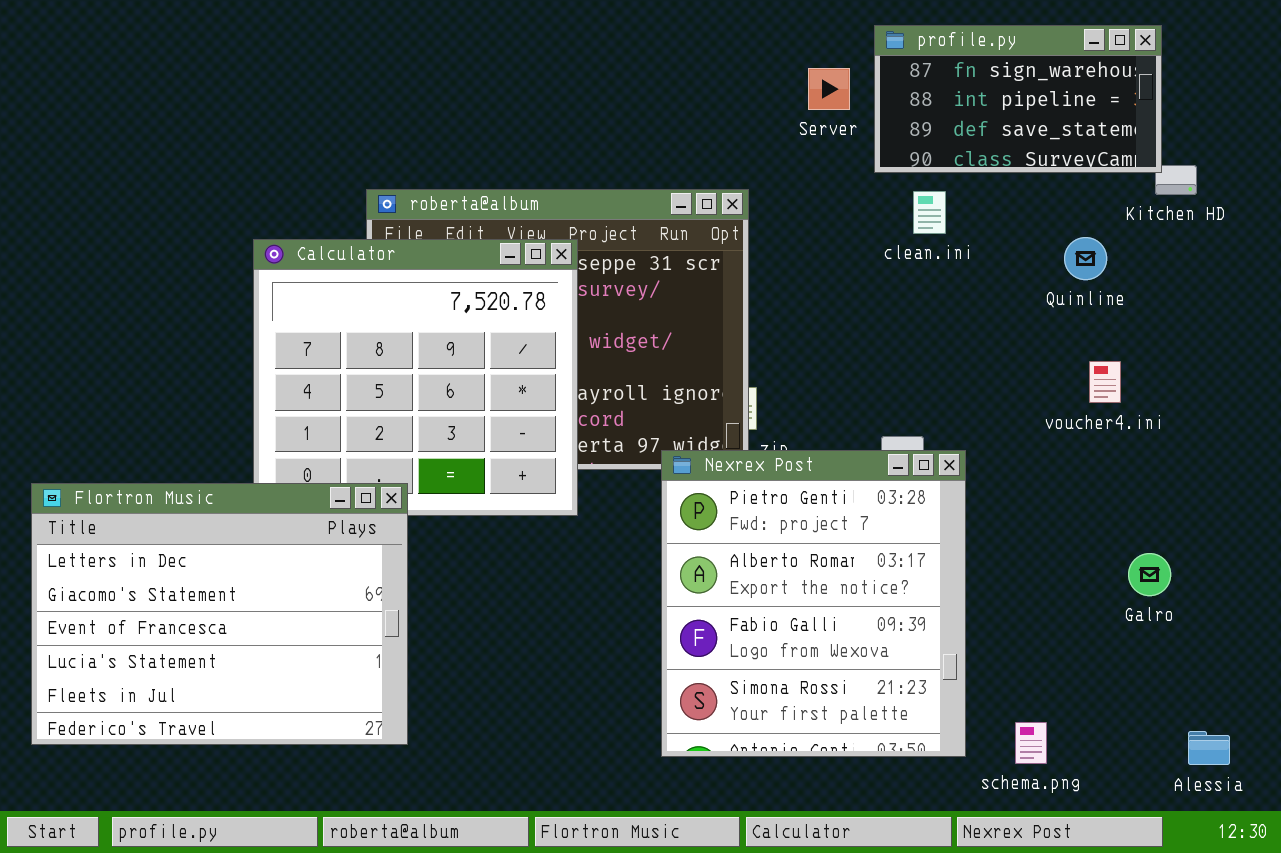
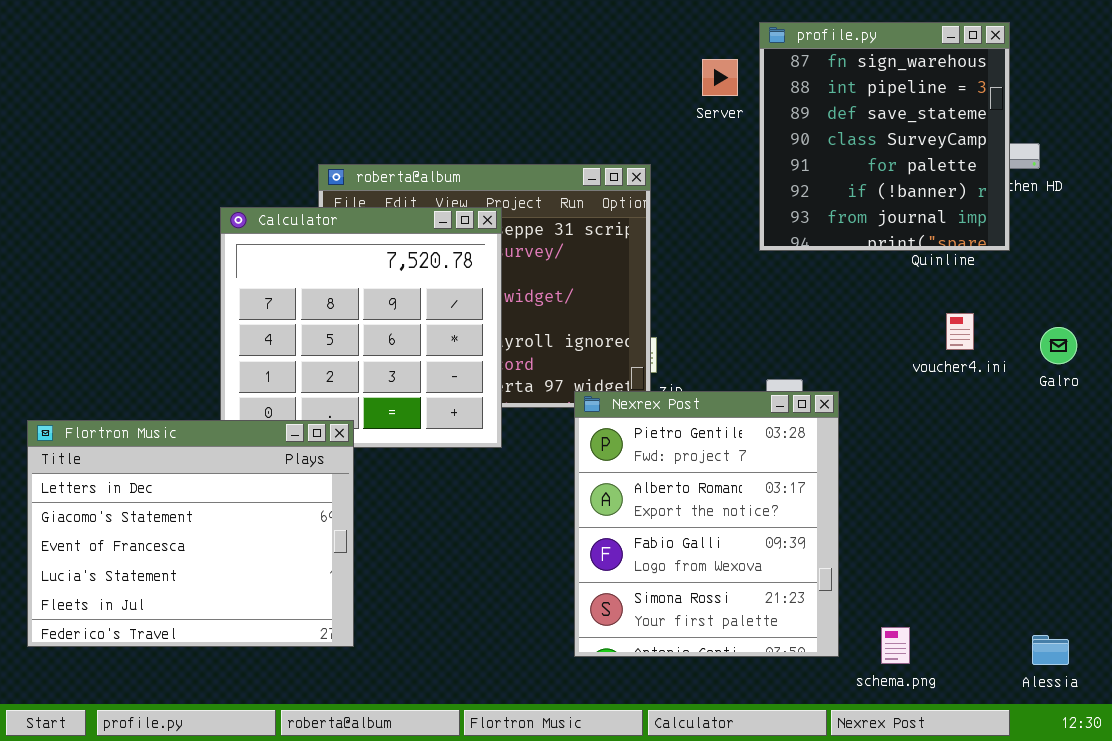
profile.py: [874,25,1162,173] -> [759,22,1010,251], resized
Galro: [1128,553,1171,596] -> [1040,327,1077,364], moved

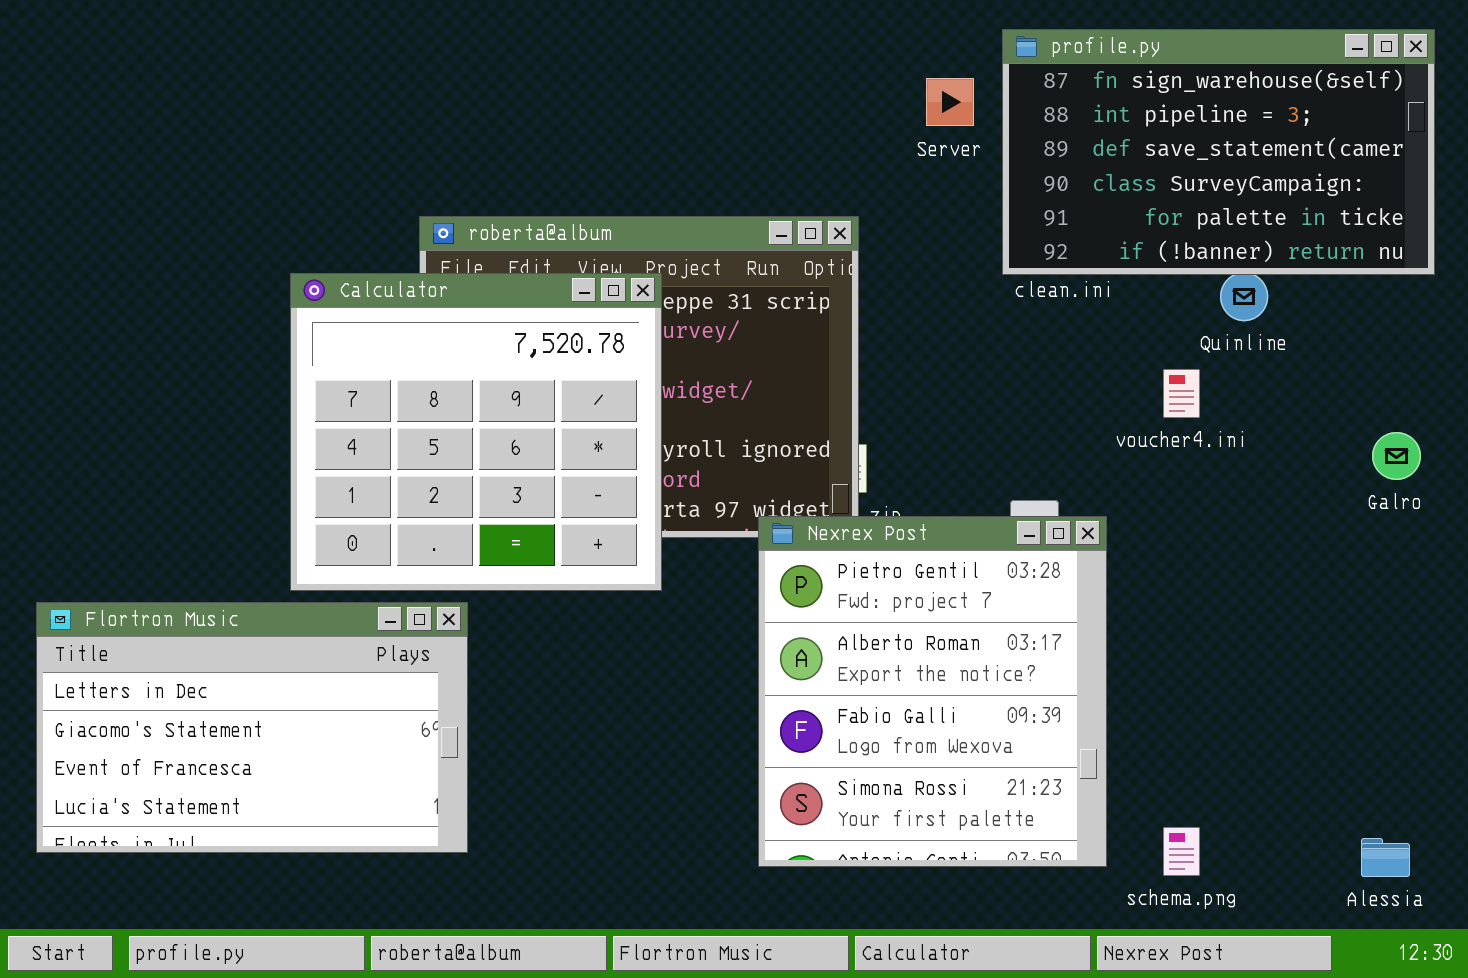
profile.py: [759,22,1010,251] -> [1002,29,1435,275], resized
voucher4.ini: [946,313,974,350] -> [1163,369,1200,418], moved
Flortron Music: [27,420,354,647] -> [36,602,468,853], resized

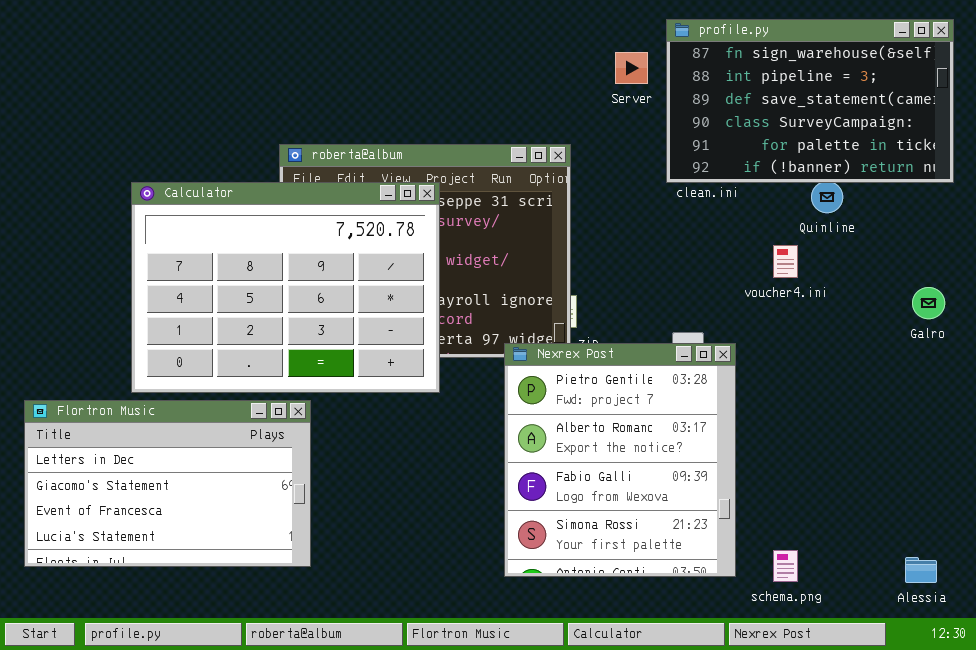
Calculator: [290,273,662,591] -> [131,182,440,393], resized

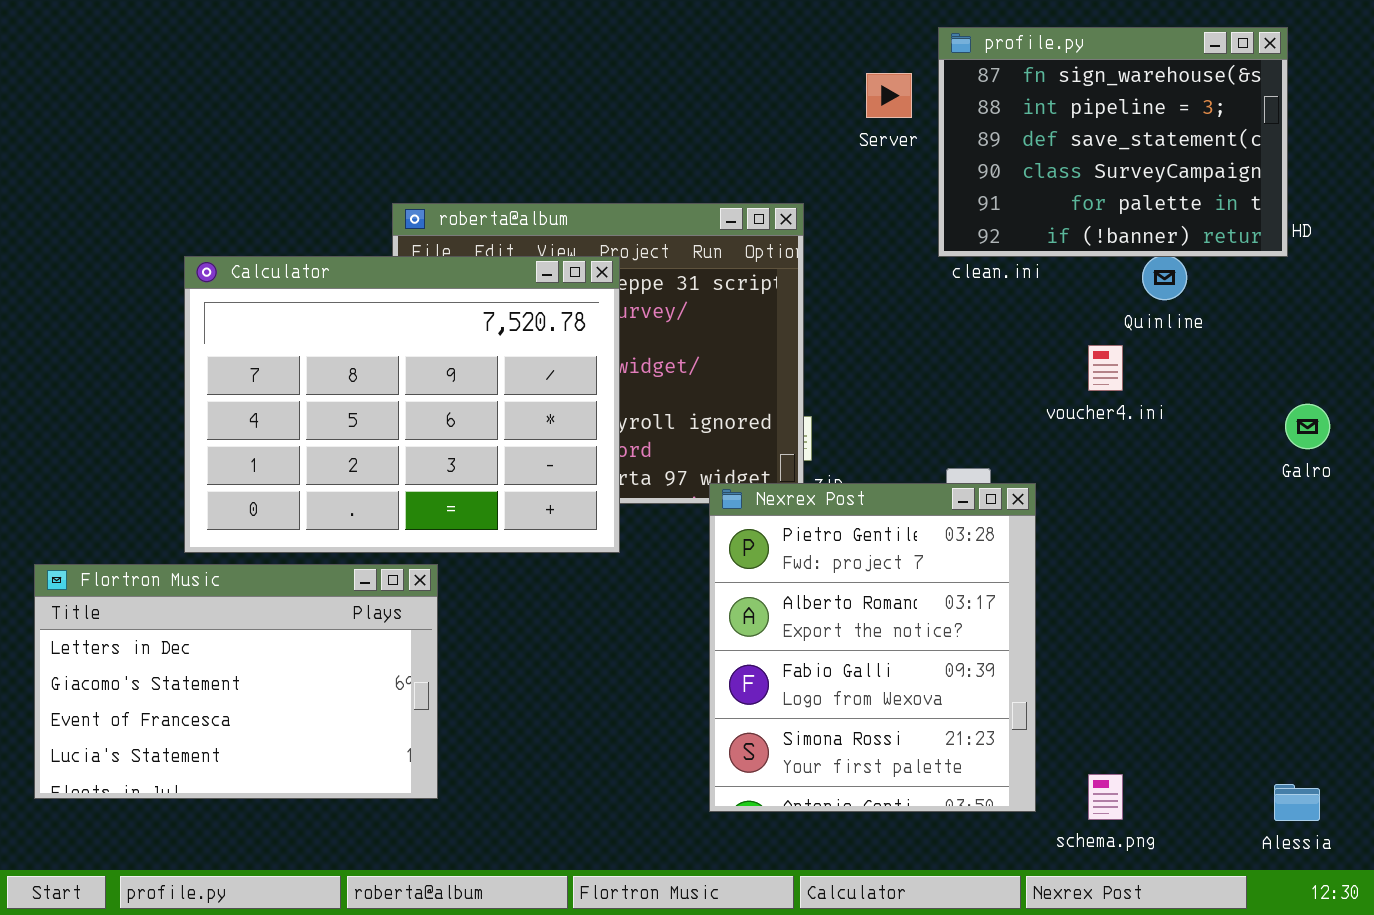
profile.py: [666,19,954,183] -> [938,27,1288,257], resized

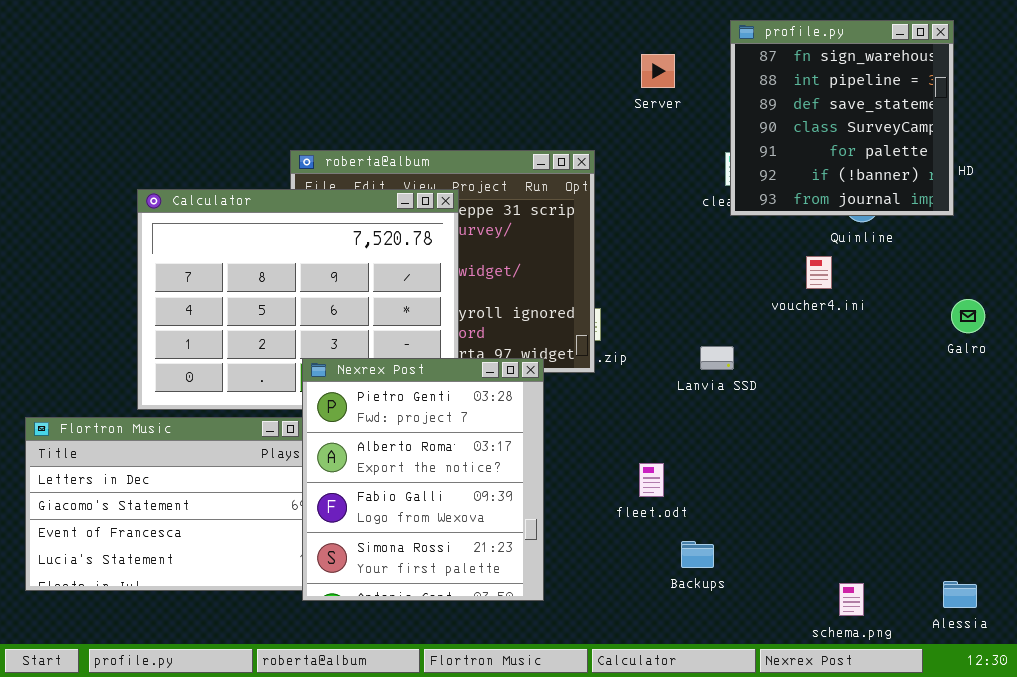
profile.py: [938,27,1288,257] -> [730,20,954,216], resized
Nexrex Post: [709,483,1036,812] -> [302,358,544,601], moved
schema.png: [1088,774,1123,820] -> [839,583,864,616], moved

